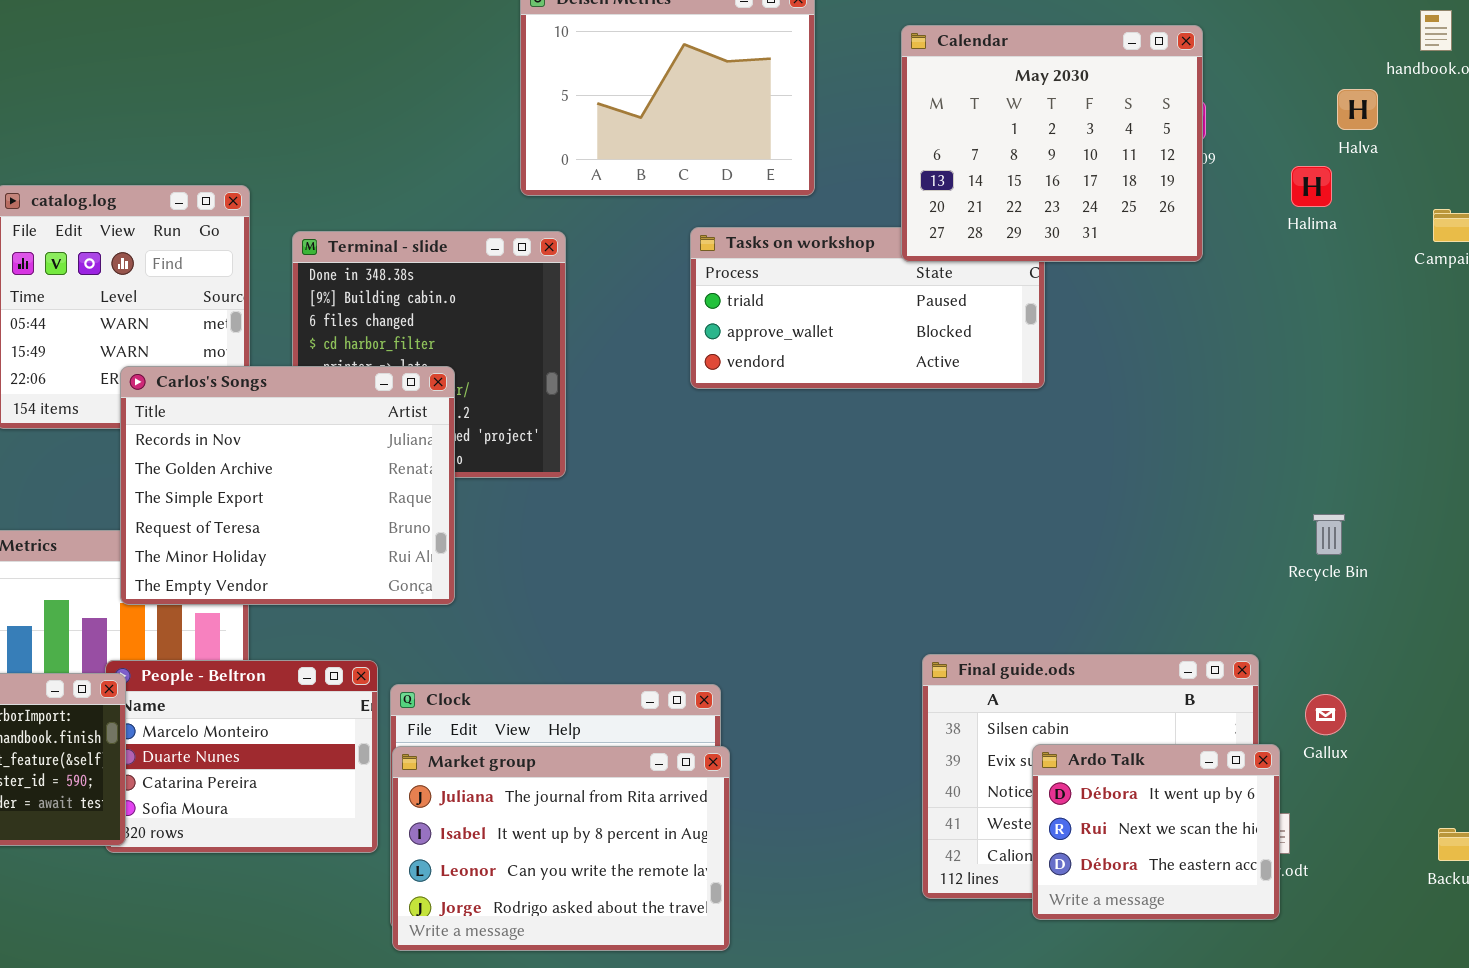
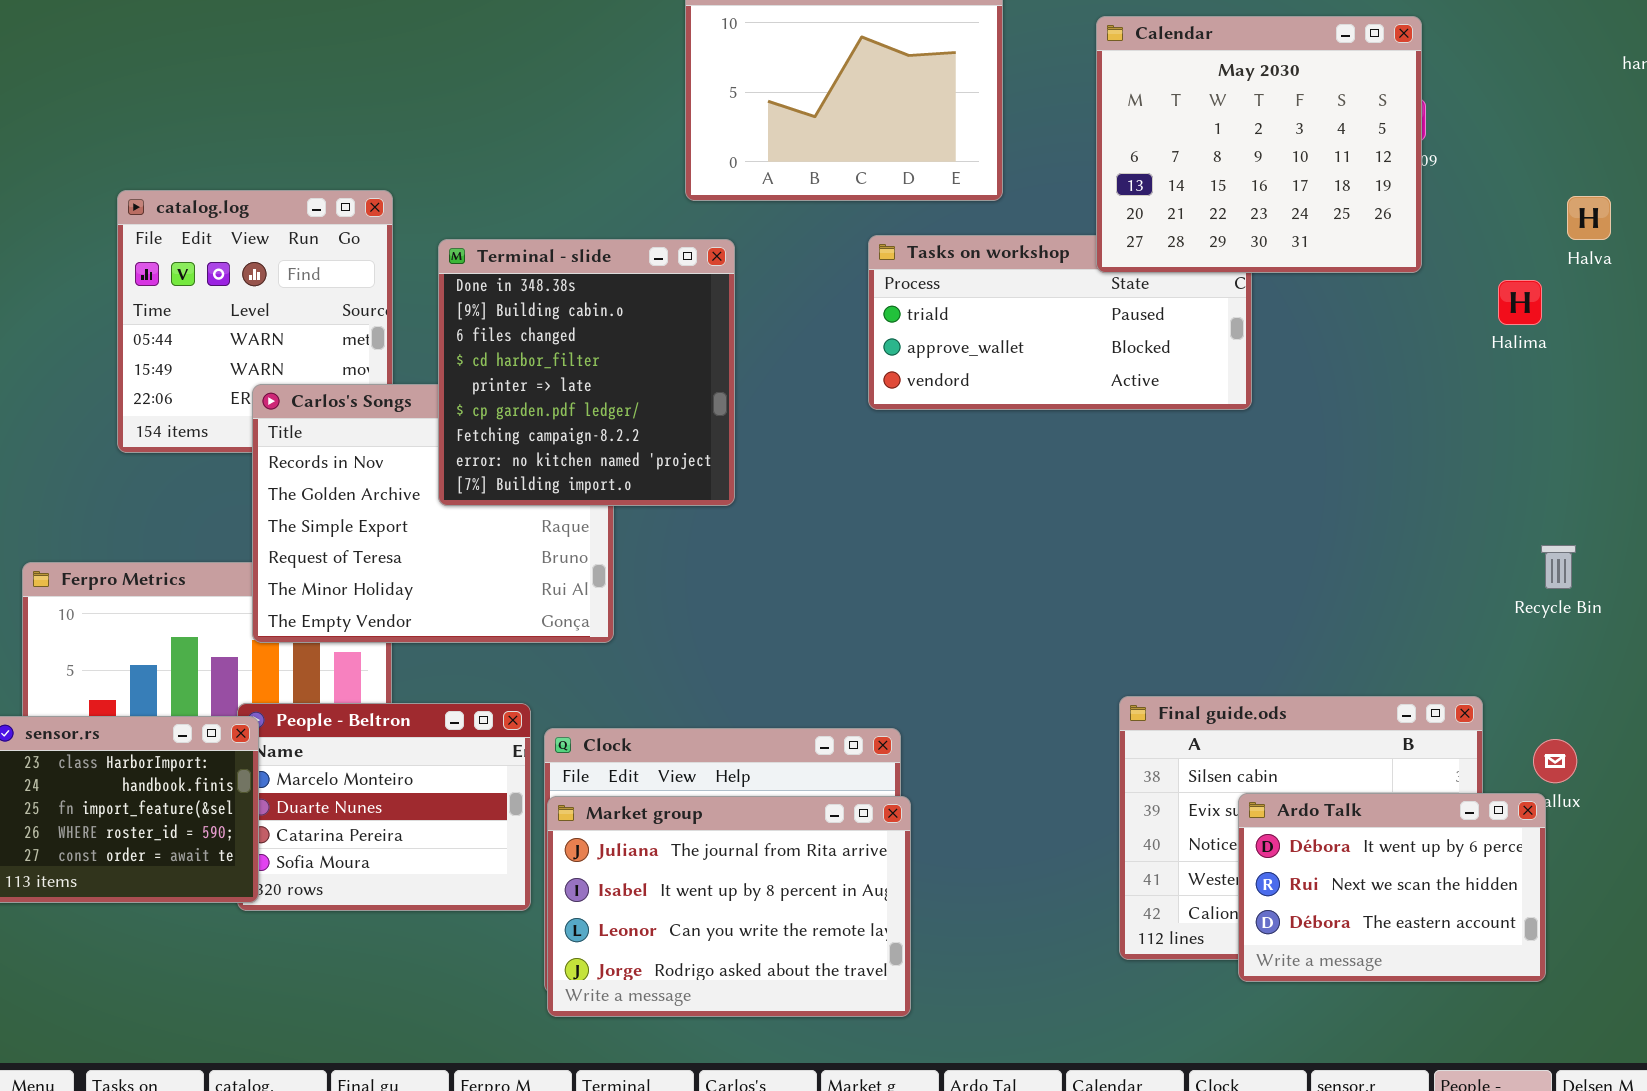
Halva: [1337,89,1378,130] -> [1567,196,1611,240], moved
Halima: [1291,166,1332,207] -> [1498,280,1542,325], moved
Terminal - slide: [292,231,566,478] -> [438,239,735,506], raised
Ardo Talk: [1032,744,1280,920] -> [1238,793,1546,982], resized

